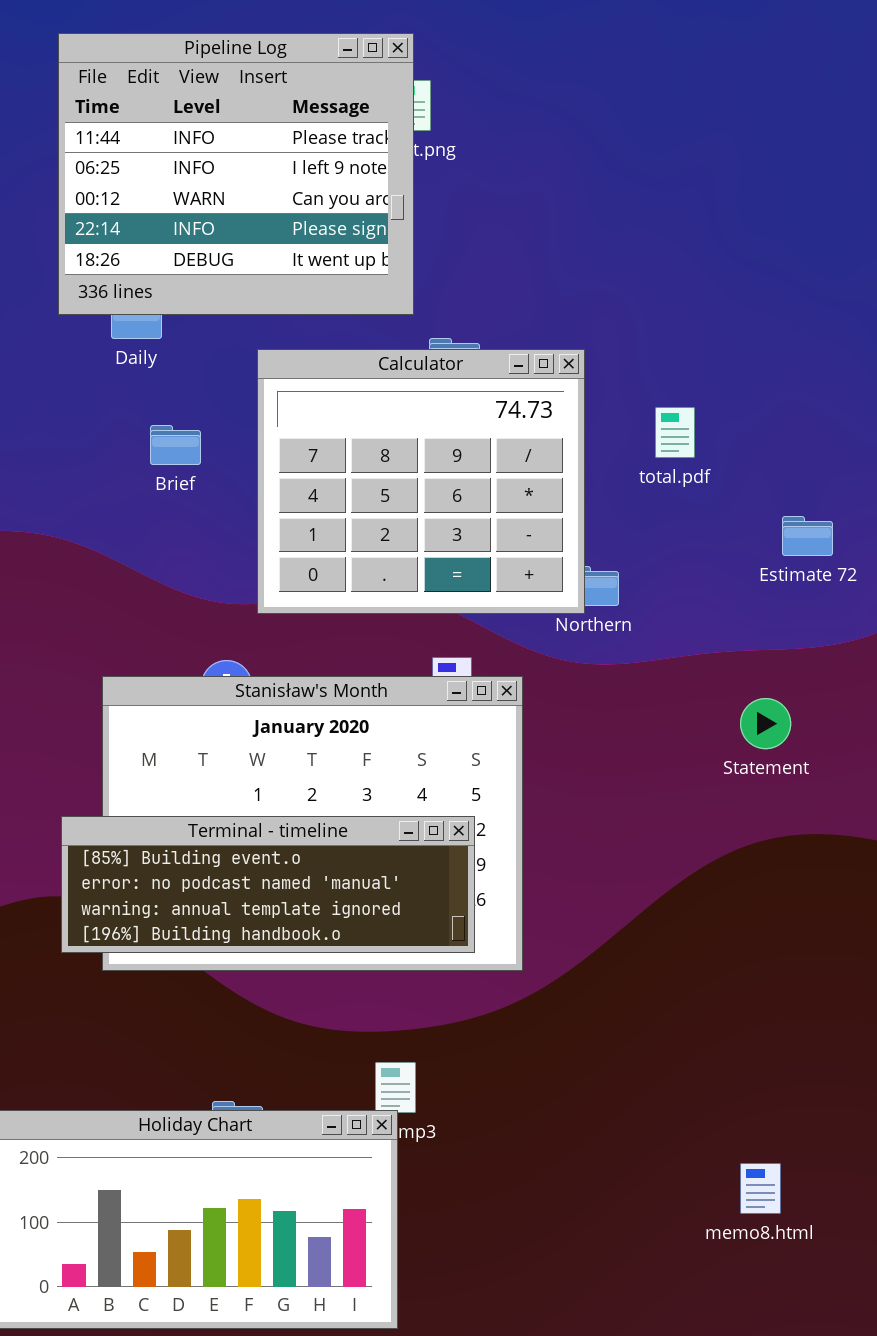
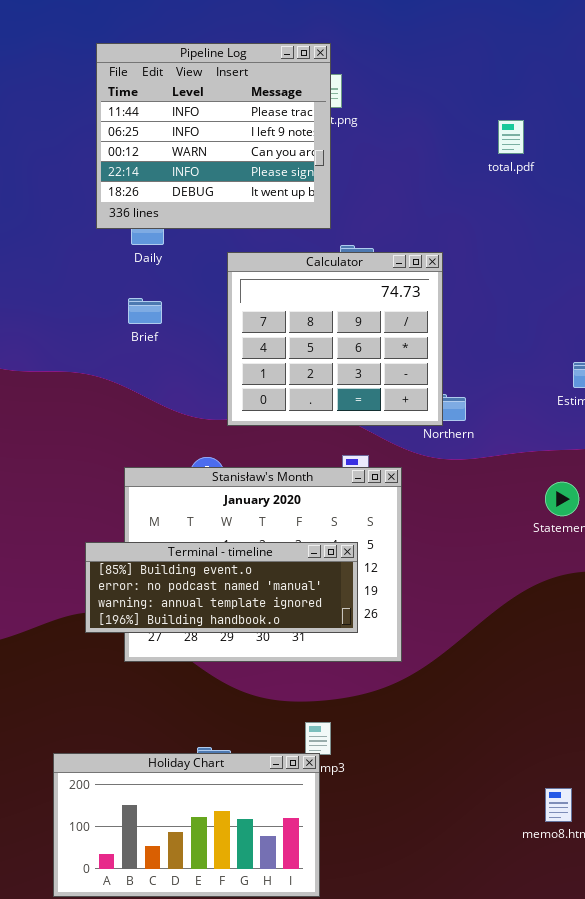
total.pdf: [655,407,695,458] -> [498,120,524,154], moved
Brief: [150,425,201,465] -> [128,298,162,324], moved
Terminal - timeline: [61,816,475,953] -> [85,542,358,633], moved

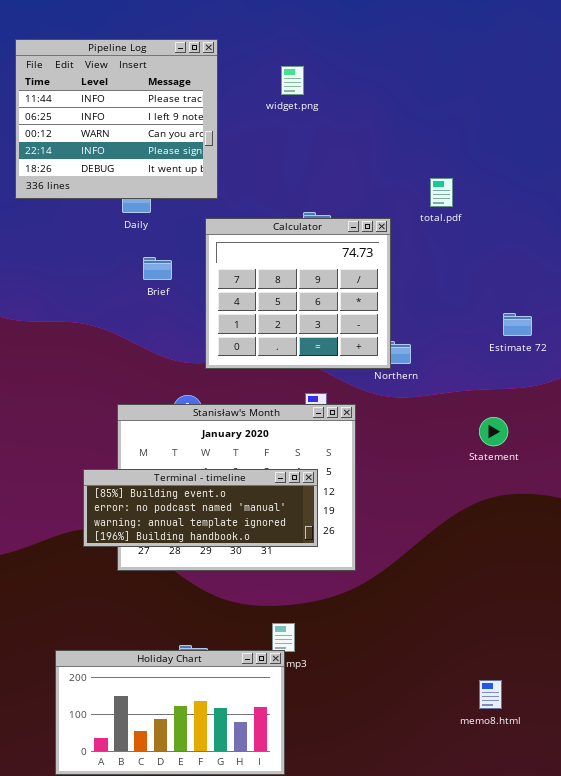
Pipeline Log: [96,43,331,229] -> [15,39,218,199], moved
total.pdf: [498,120,524,154] -> [430,178,453,207], moved
Brief: [128,298,162,324] -> [143,257,172,280], moved

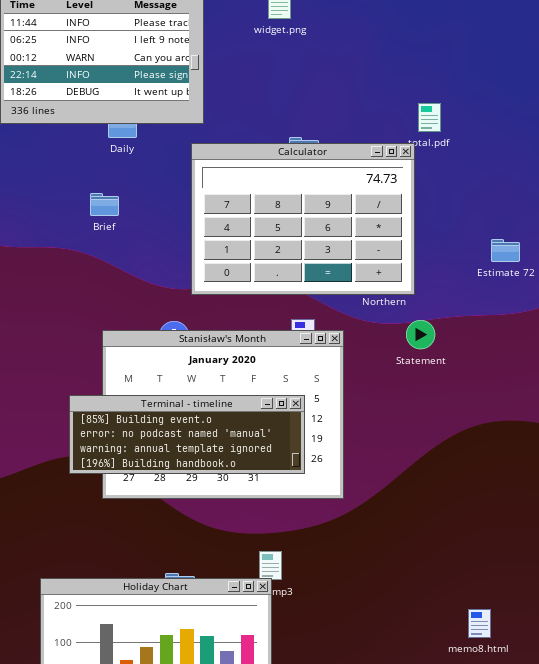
Calculator: [205,218,391,369] -> [191,143,415,295], resized
Brief: [143,257,172,280] -> [90,193,119,216], moved
Statement: [479,417,508,446] -> [406,320,435,349], moved

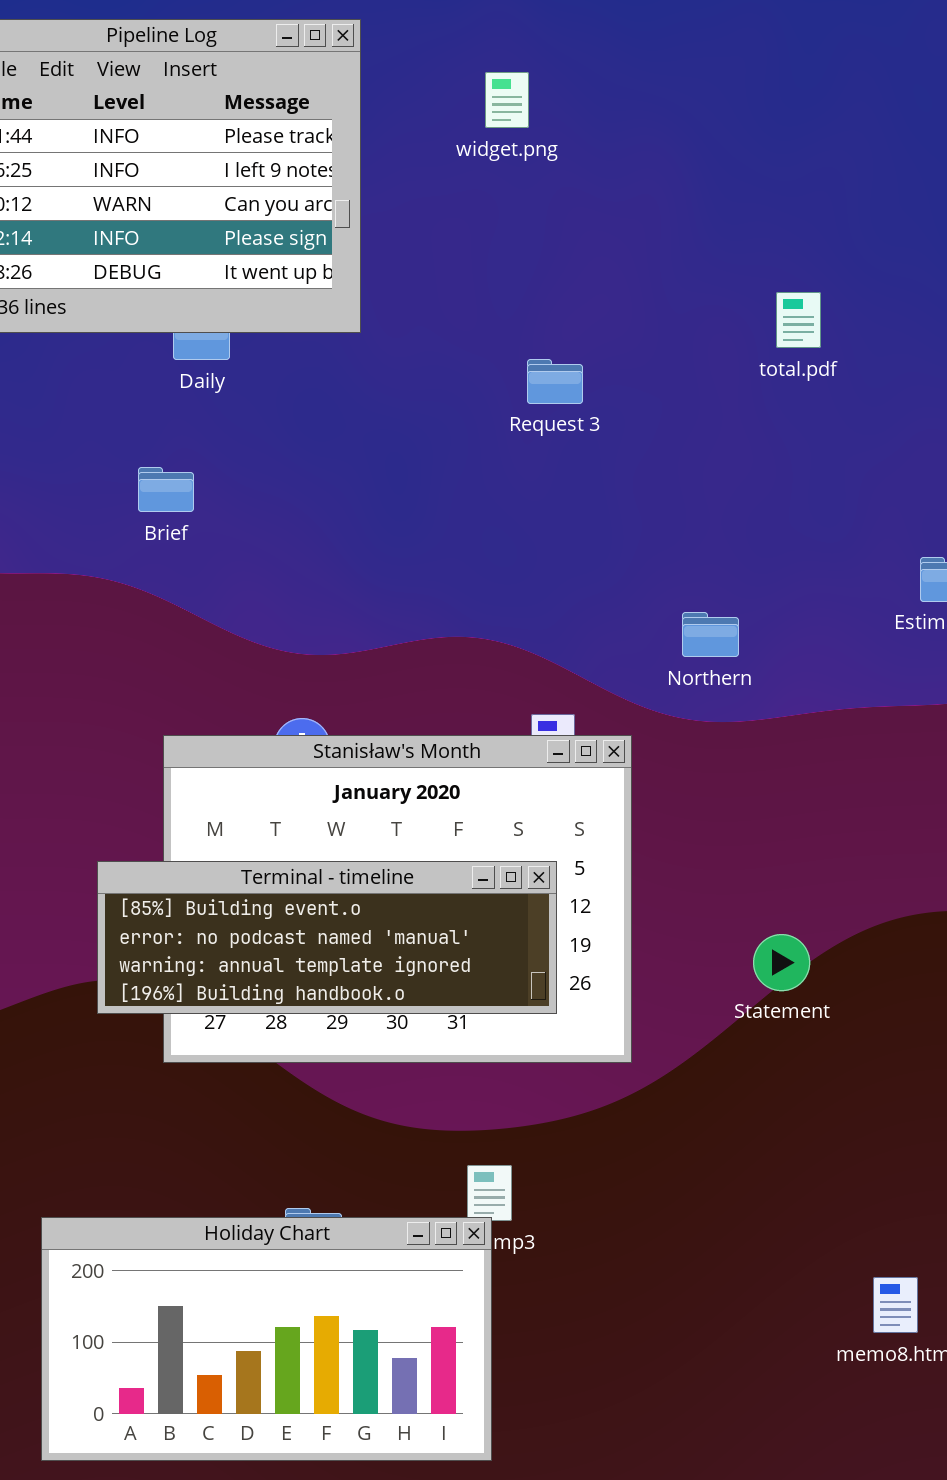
Calculator: [191,143,415,295] -> none, closed
Statement: [406,320,435,349] -> [753,934,810,991], moved

